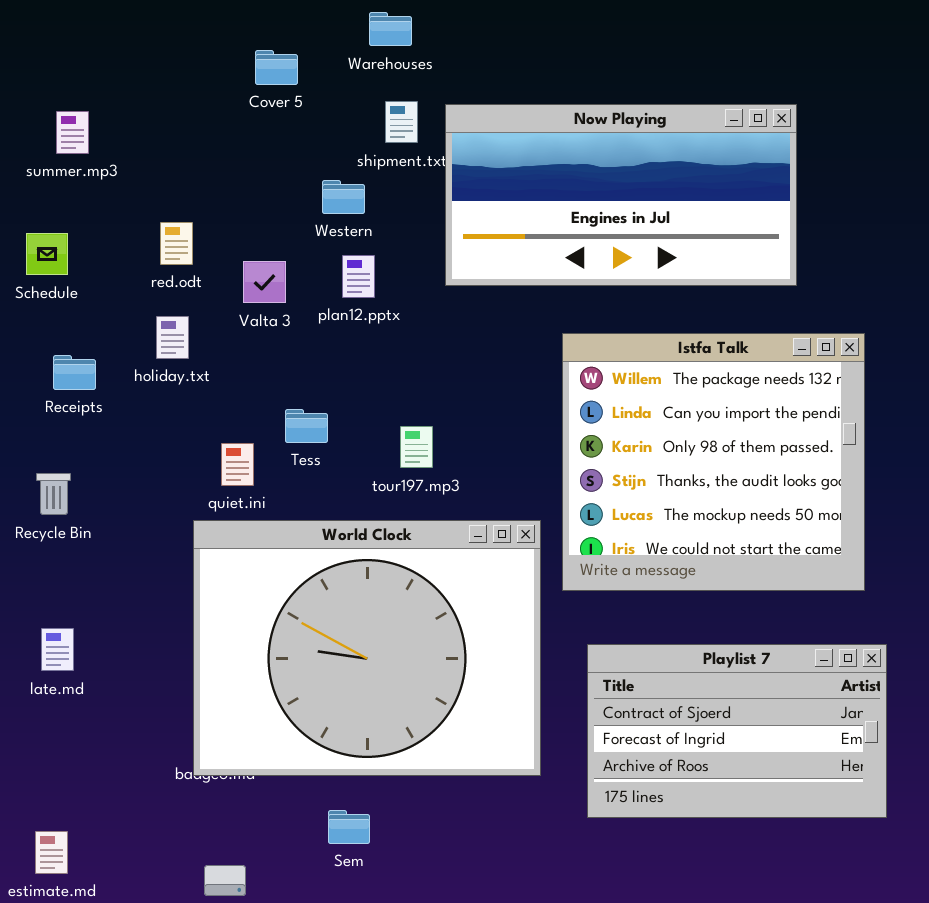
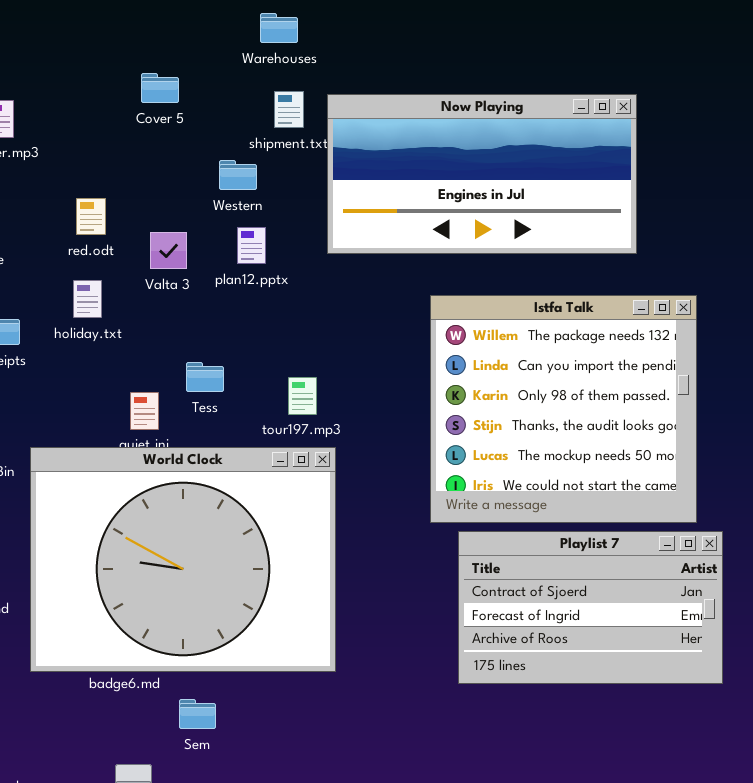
Cover 5: [255,50,298,85] -> [141,73,179,103], moved
World Clock: [193,520,541,776] -> [30,447,336,672], moved
Playlist 7: [587,644,887,818] -> [458,531,723,684], moved
Sem: [328,810,370,844] -> [179,699,216,729], moved

